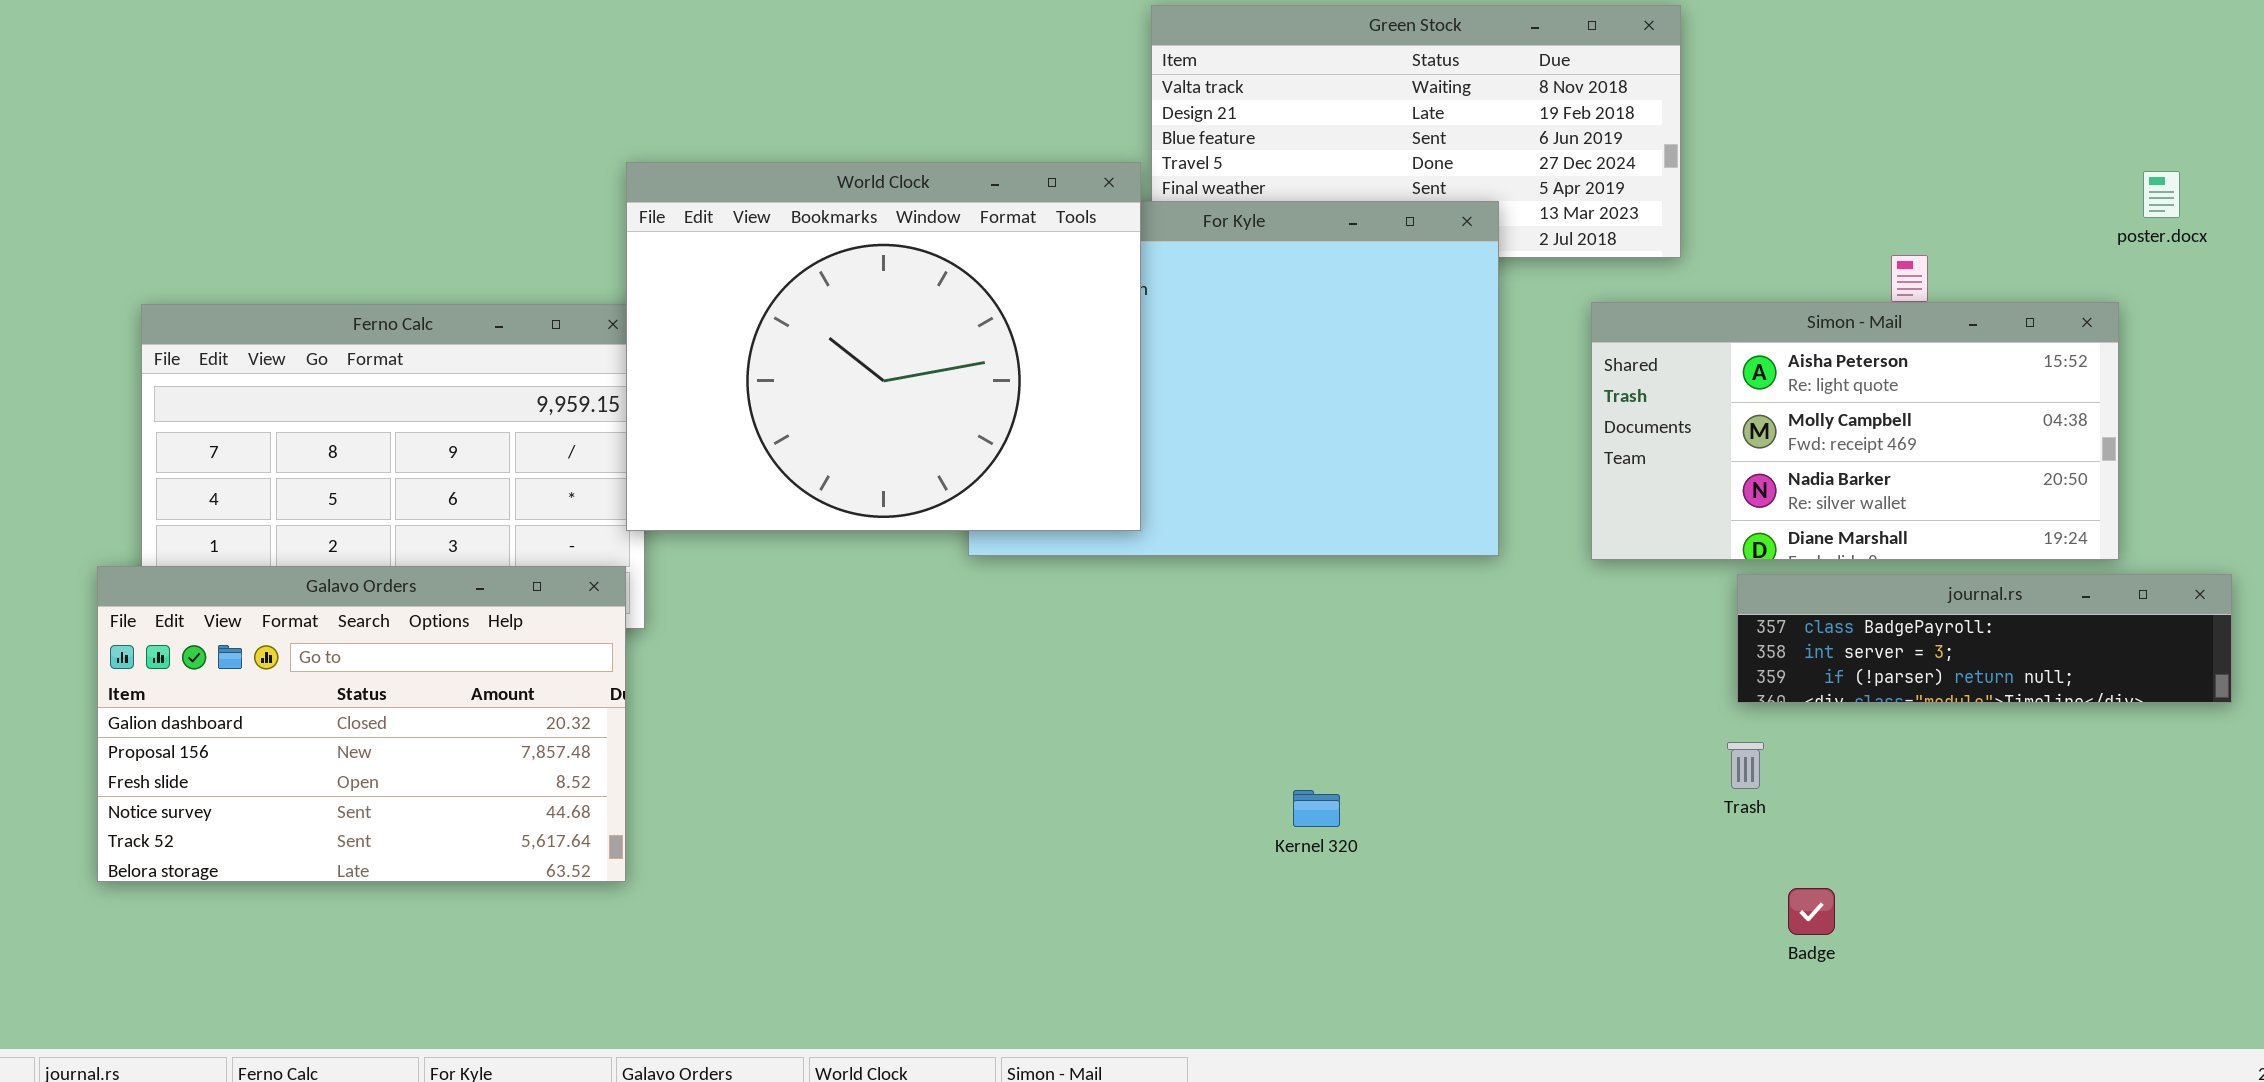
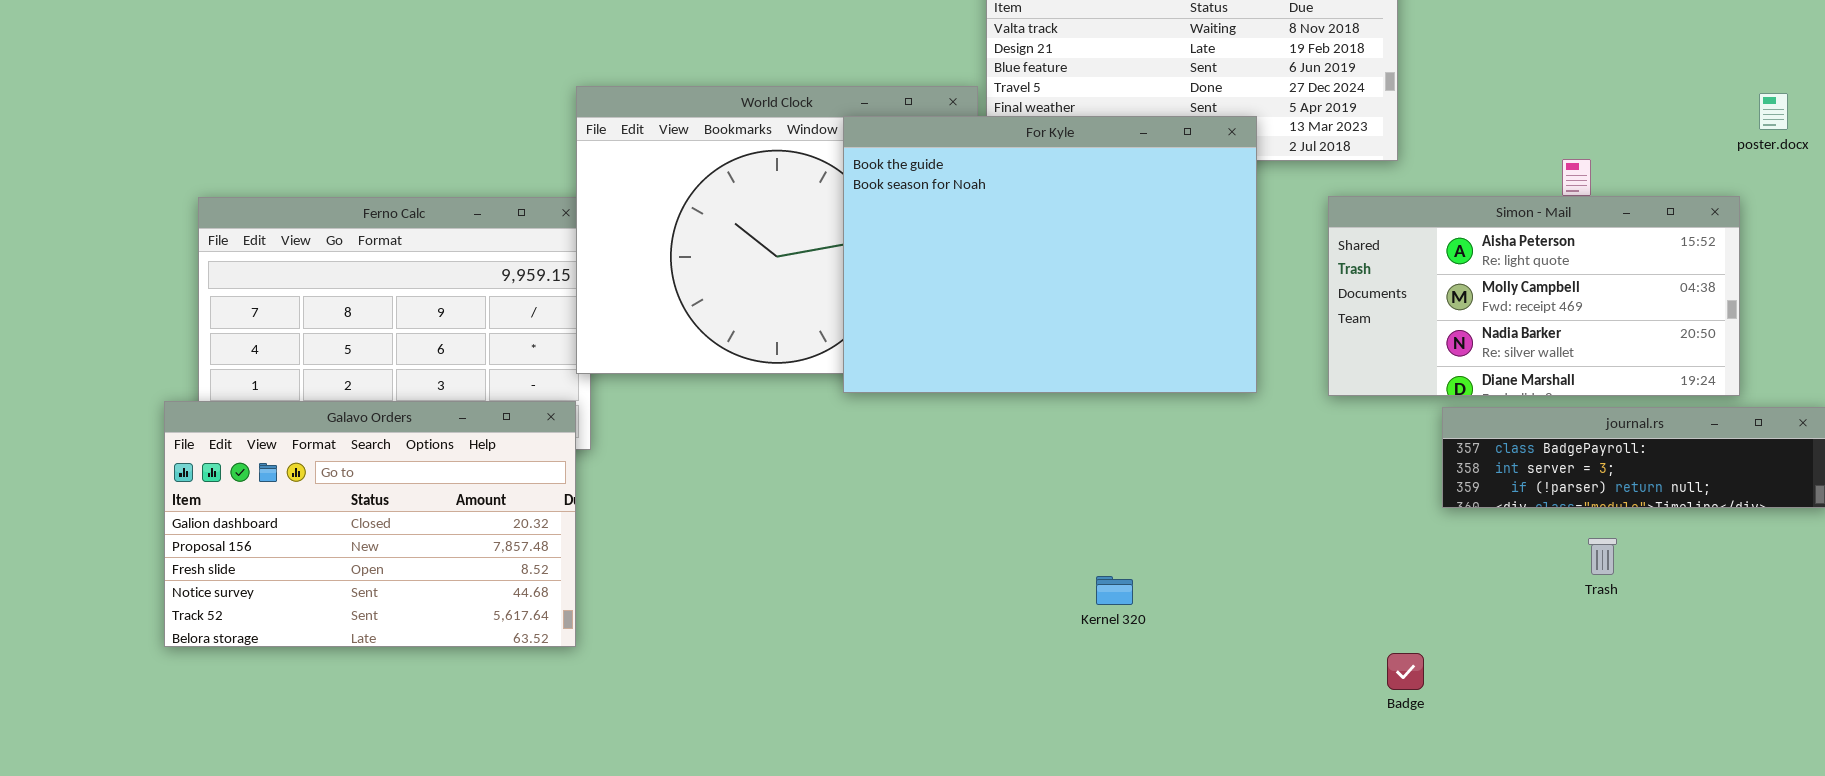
For Kyle: [968,201,1499,556] -> [843,116,1257,393], raised
Trash: [1727,742,1764,789] -> [1588,538,1617,575], moved
Badge: [1788,888,1835,935] -> [1387,653,1424,690], moved

